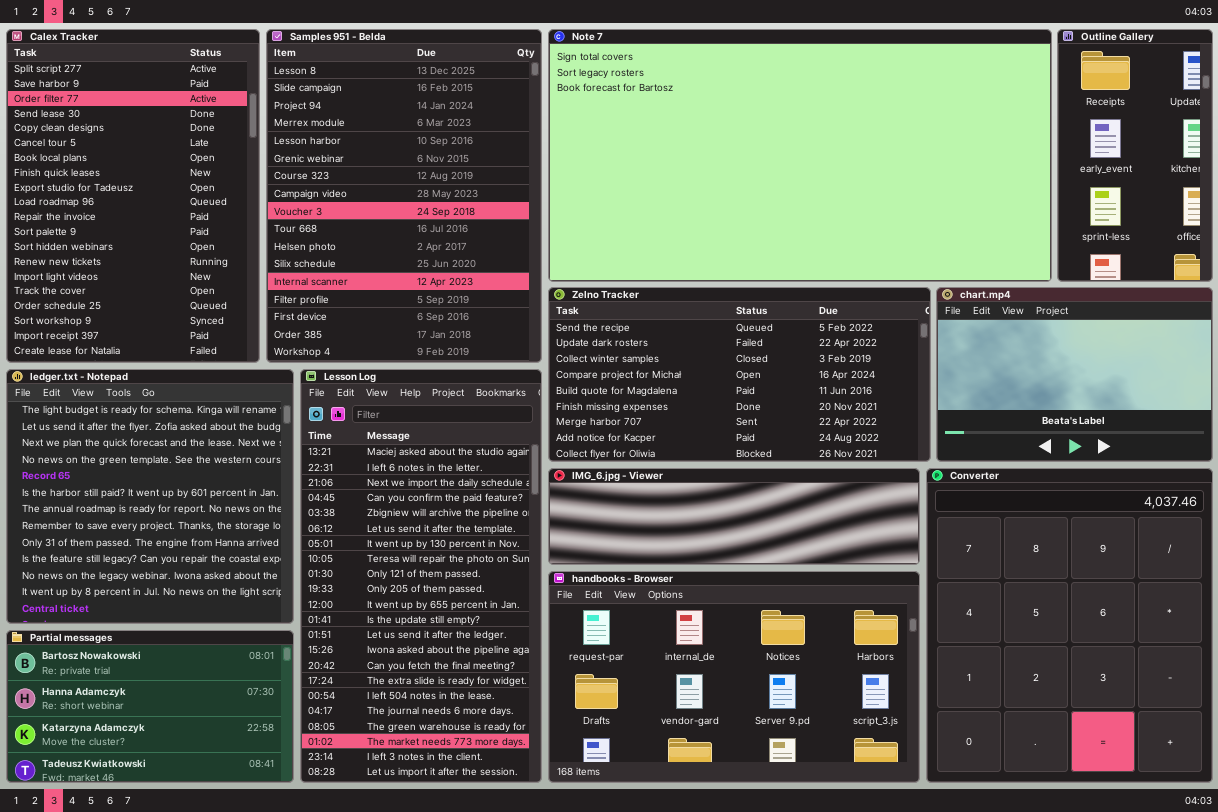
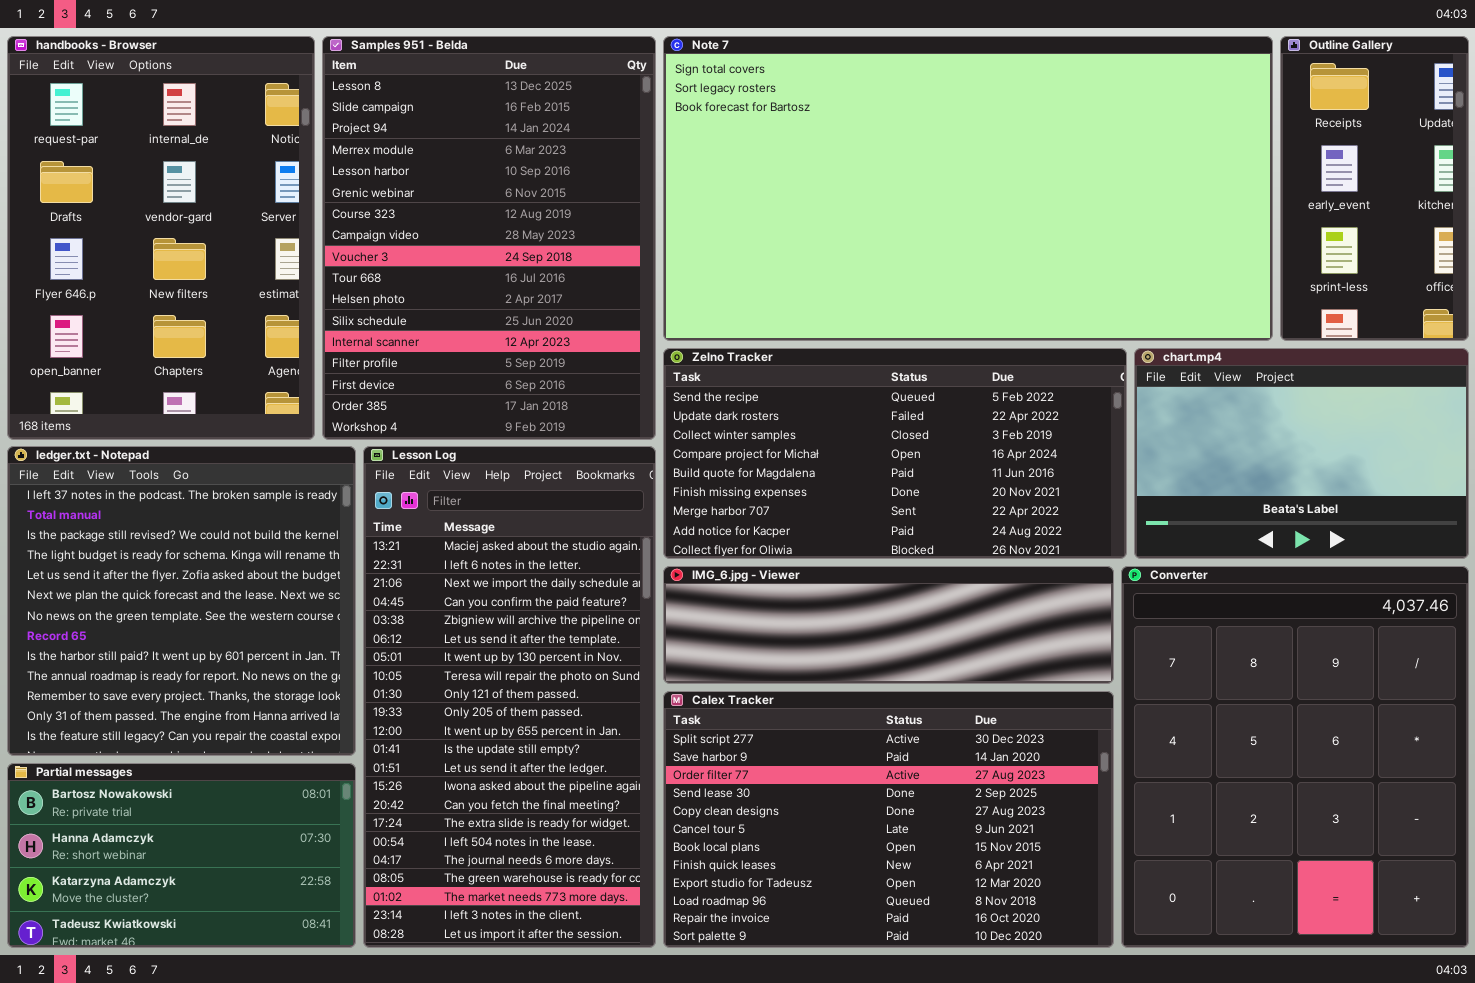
Calex Tracker: [6,29,260,363] -> [663,691,1114,948], moved, resized
ledger.txt - Notepad: [6,369,294,624] -> [7,446,356,756], scrolled up 3 rows
handbooks - Browser: [548,571,920,783] -> [7,36,315,440], moved, resized

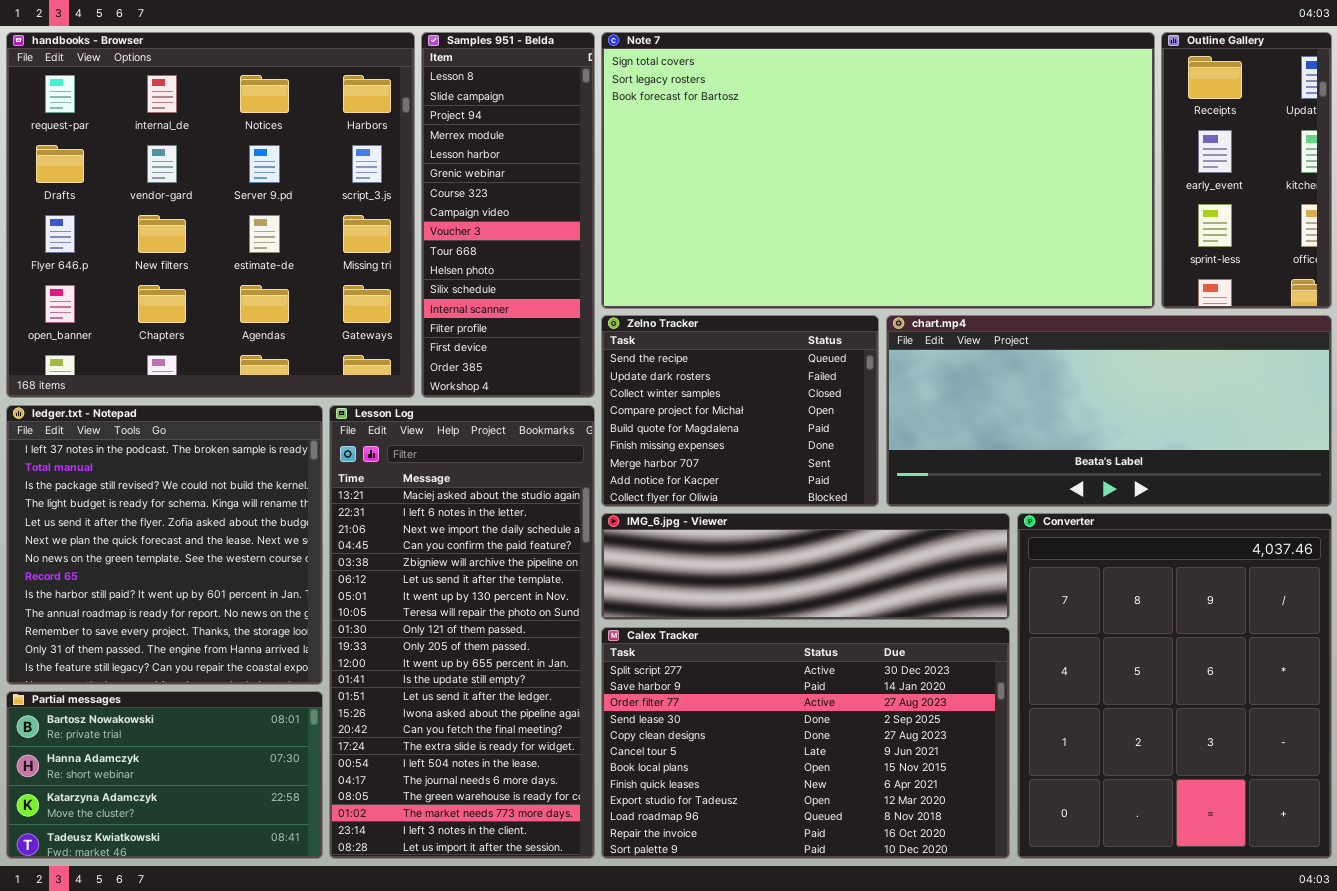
handbooks - Browser: [7,36,315,440] -> [6,32,415,398], resized
Samples 951 - Belda: [322,36,656,440] -> [421,32,595,398], resized
Zelno Tracker: [663,348,1127,559] -> [601,315,879,507], resized
chart.mp4: [1134,348,1469,559] -> [886,315,1332,507], resized

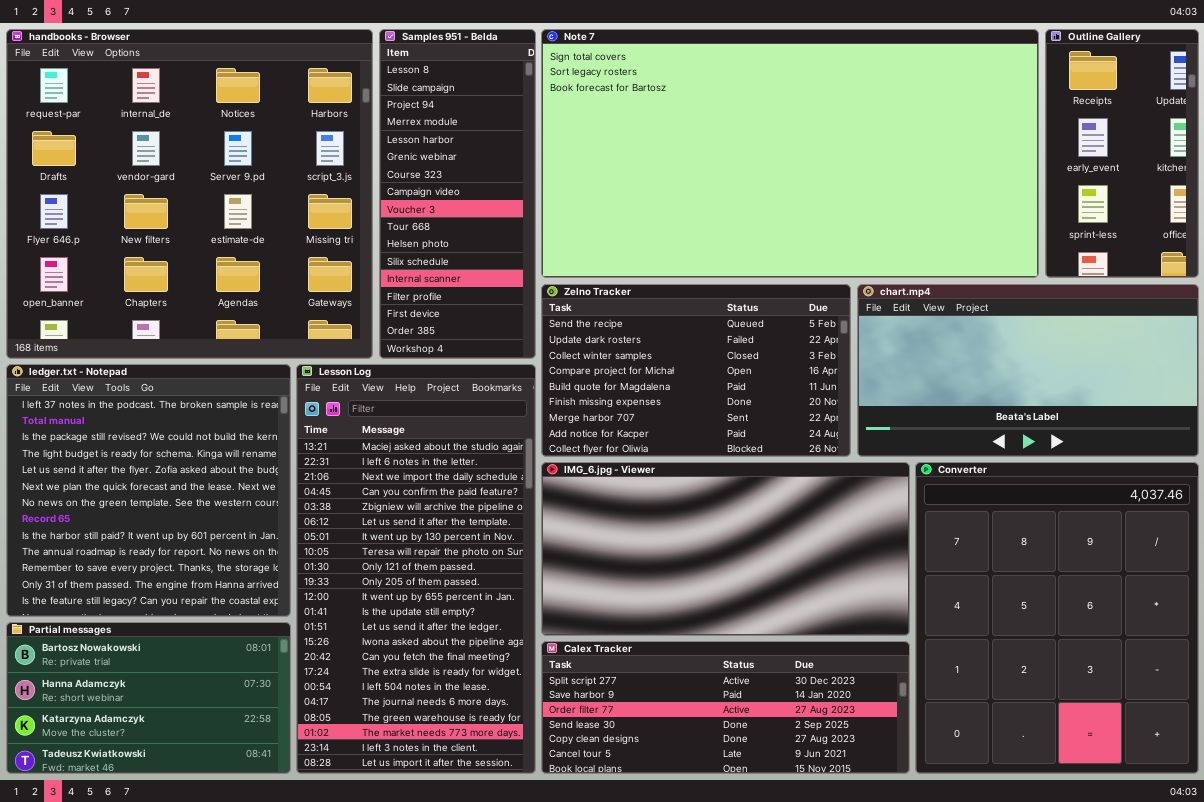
Zelno Tracker: [601,315,879,507] -> [541,284,851,457], resized
chart.mp4: [886,315,1332,507] -> [857,284,1199,457], resized
IMG_6.jpg - Viewer: [601,513,1010,620] -> [541,462,910,636], resized
Calex Tracker: [601,627,1010,859] -> [541,641,910,774], resized

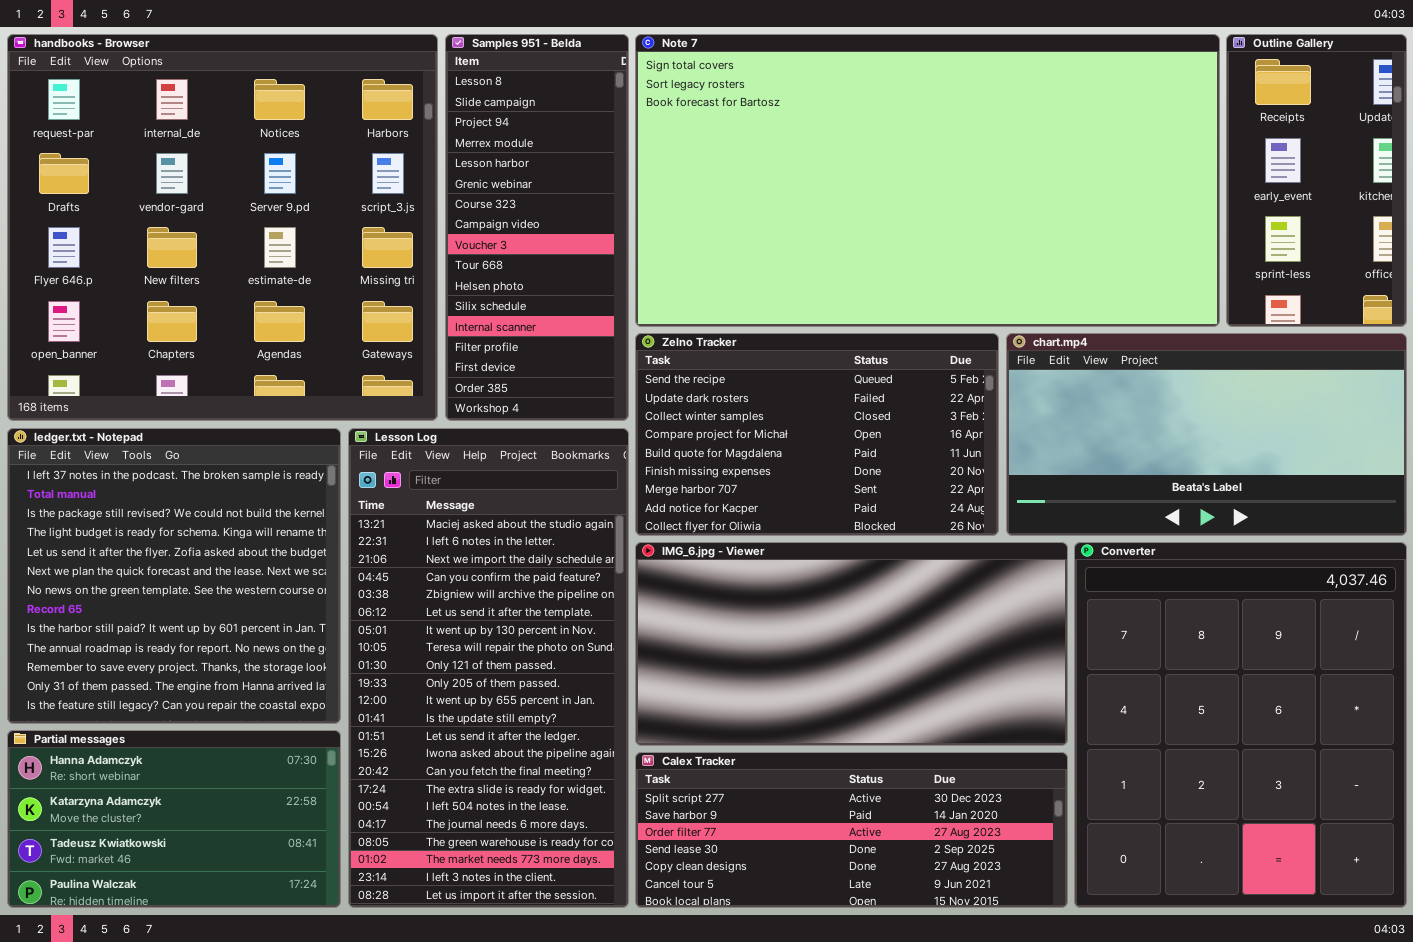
Partial messages: [6,622,291,774] -> [7,730,341,908], scrolled down 1 row

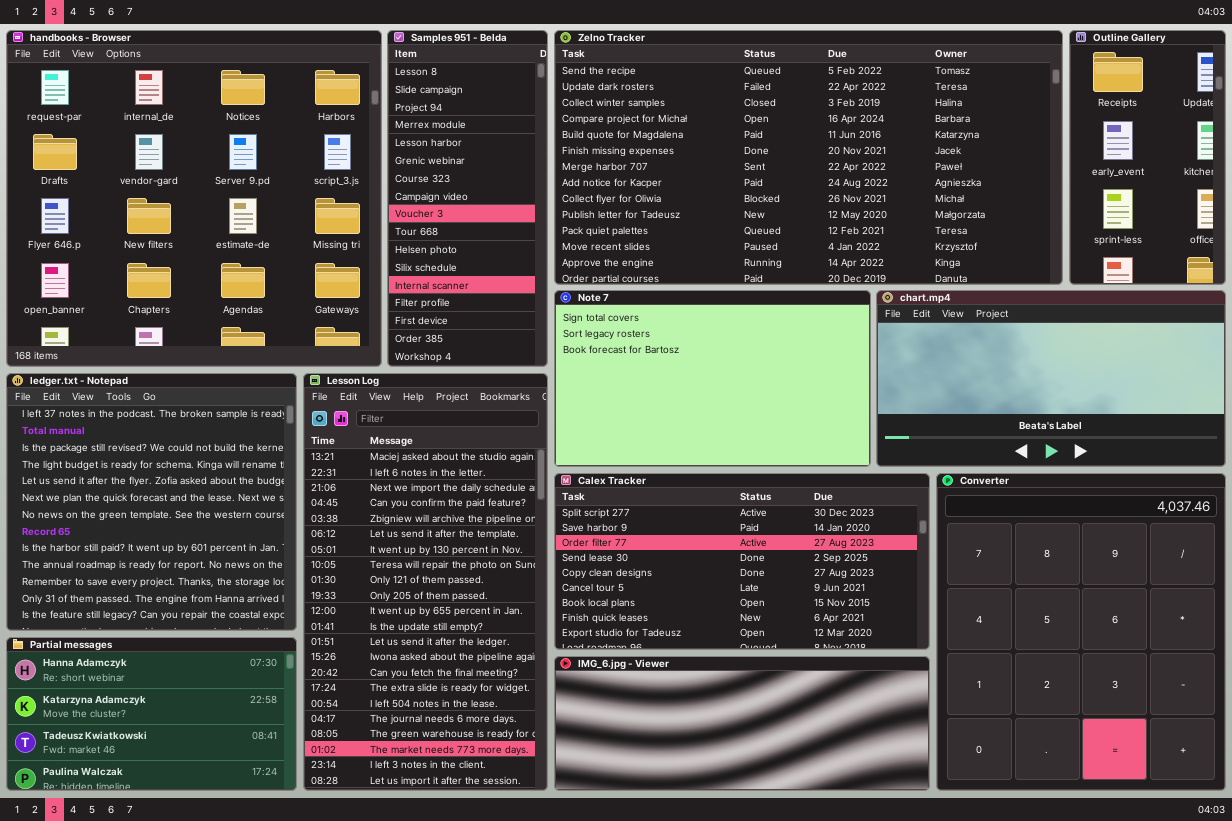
Note 7: [635,34,1220,327] -> [554,290,871,467], moved, resized
Zelno Tracker: [635,333,999,536] -> [554,30,1063,285], moved, resized
IMG_6.jpg - Viewer: [635,542,1068,746] -> [554,656,930,791], moved, resized
Calex Tracker: [635,752,1068,908] -> [554,473,930,650], moved, resized

